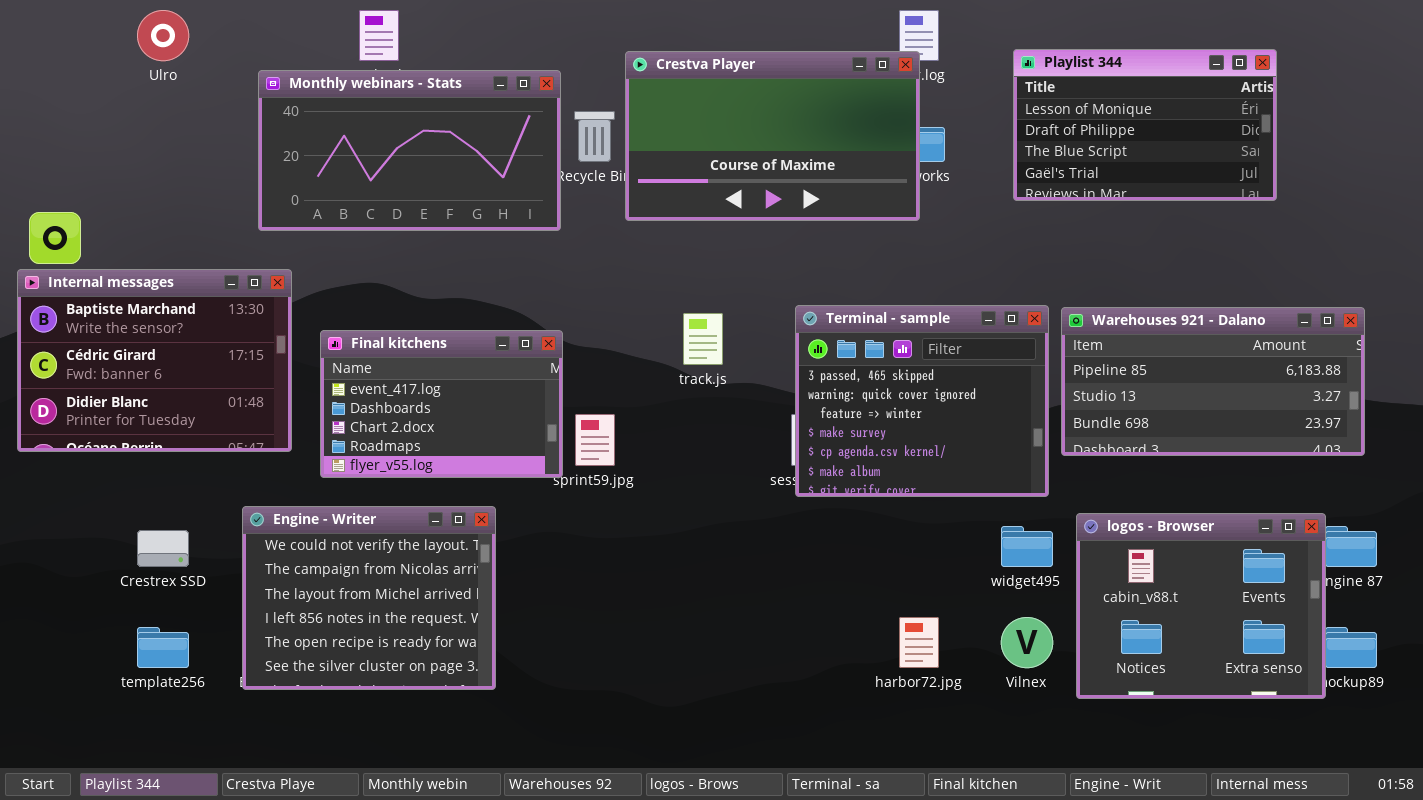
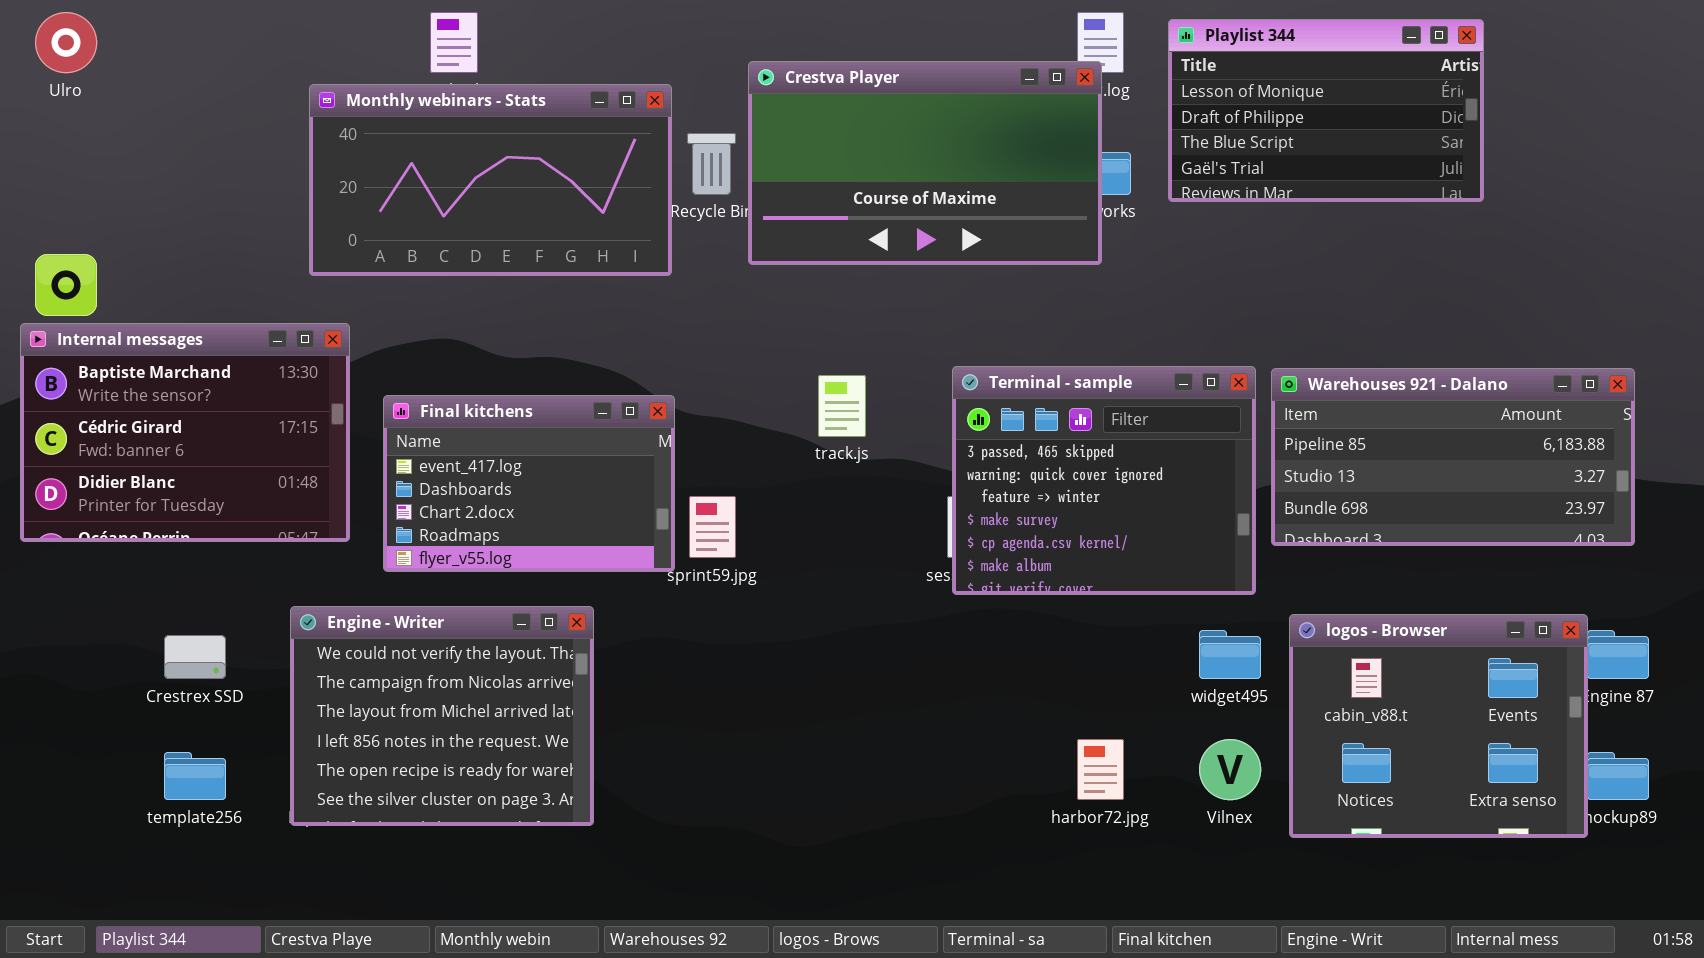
Ulro: [137,10,189,61] -> [35,12,97,73], moved
Playlist 344: [1013,49,1277,201] -> [1168,19,1484,202], moved

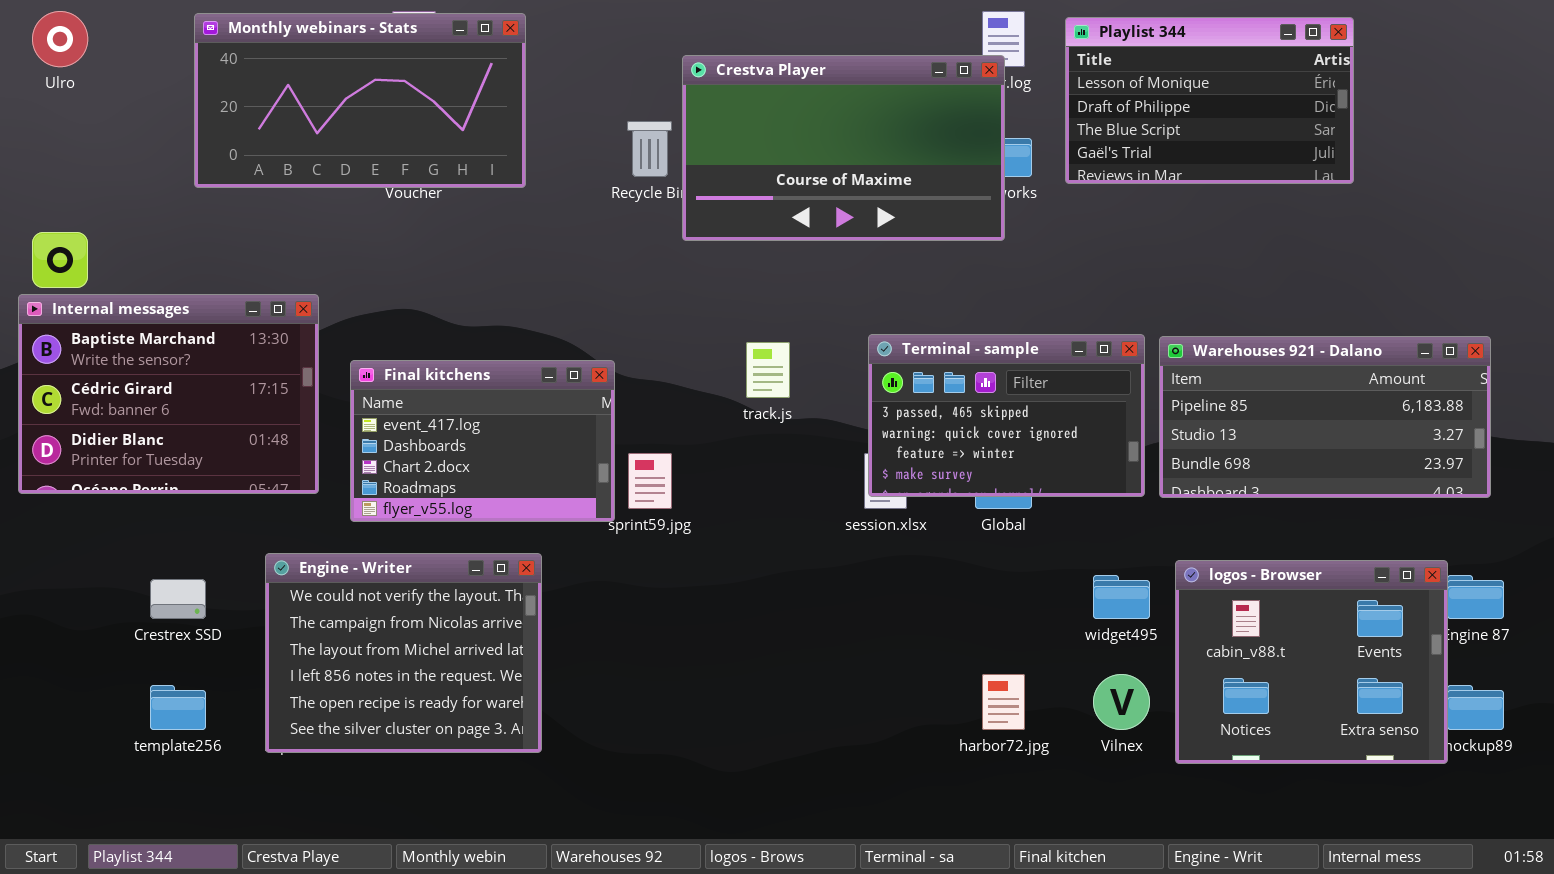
Monthly webinars - Stats: [309,84,672,276] -> [194,13,526,188], moved
Terminal - sample: [952,366,1256,595] -> [868,334,1145,497], resized

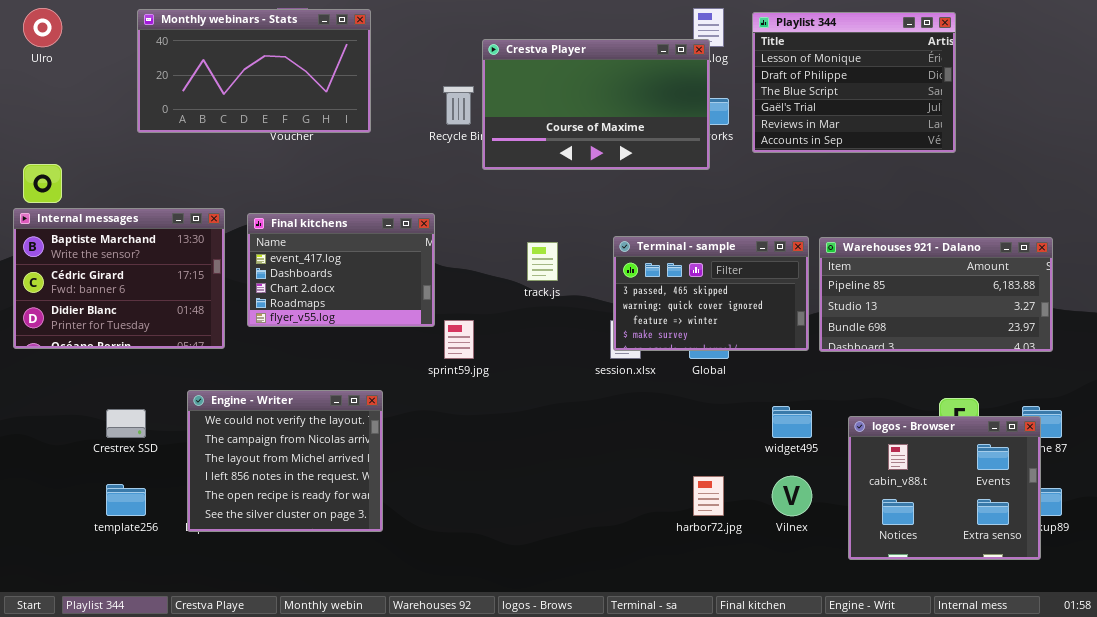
Playlist 344: [1065,17,1354,184] -> [752,12,956,153], resized
Final kitchens: [350,360,615,522] -> [247,213,435,327], moved
logos - Browser: [1175,560,1448,764] -> [848,416,1041,560], moved

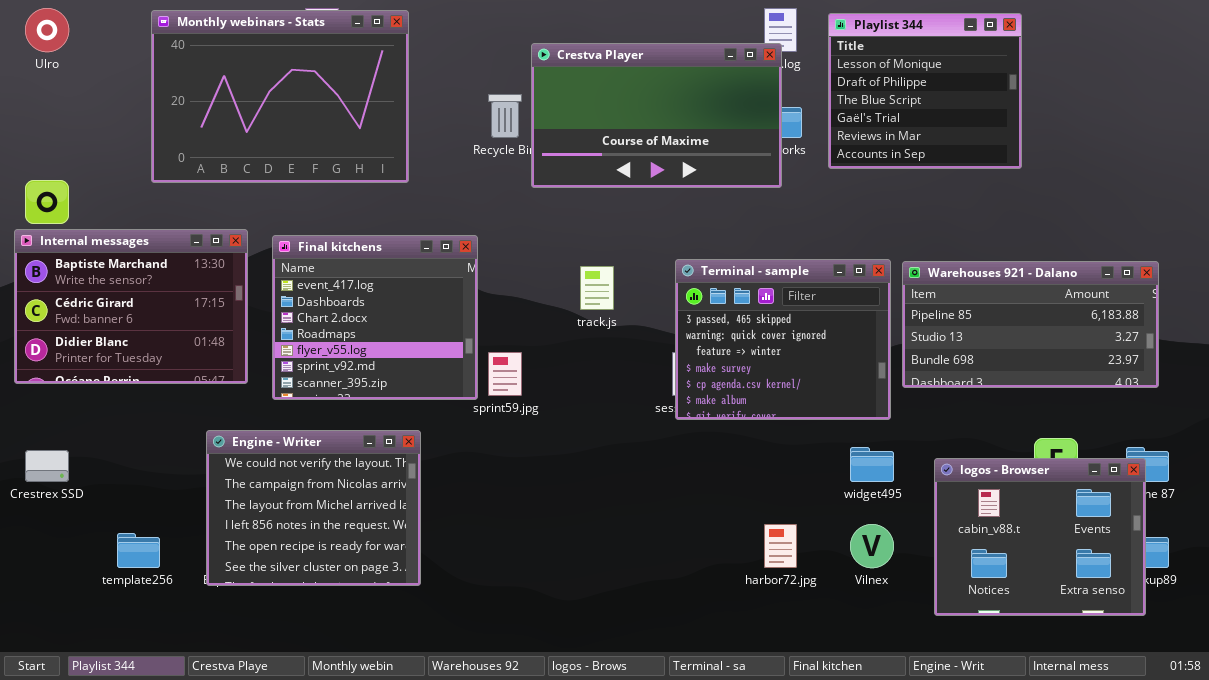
Monthly webinars - Stats: [137,9,371,133] -> [151,10,409,183], resized
Playlist 344: [752,12,956,153] -> [828,13,1022,169], resized
Final kitchens: [247,213,435,327] -> [272,235,478,400], resized
Terminal - sample: [613,236,809,351] -> [675,259,891,420], resized
Crestrex SSD: [106,409,146,438] -> [25,450,69,482], moved

